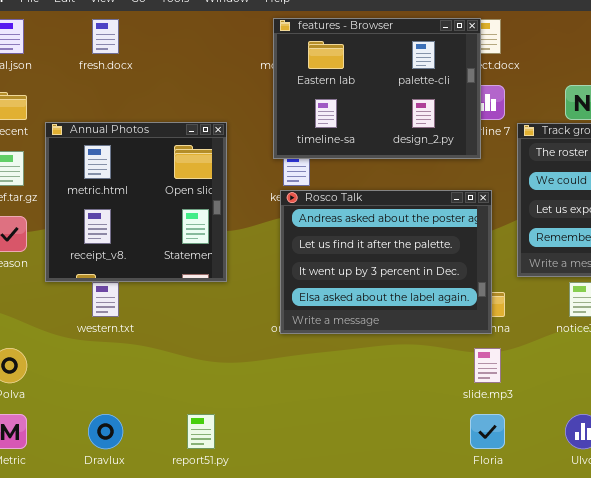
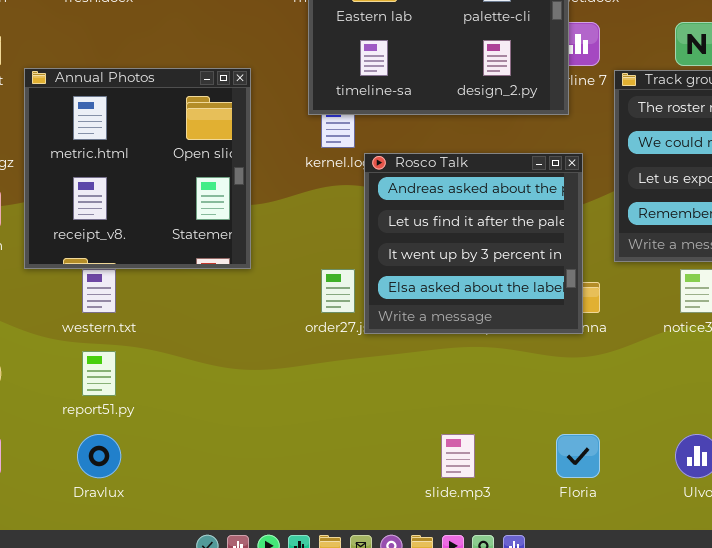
Rosco Talk: [280,190,492,334] -> [364,153,583,334], resized
slide.mp3: [474,348,501,383] -> [441,434,475,478], moved
report51.py: [187,414,215,449] -> [82,351,116,396], moved

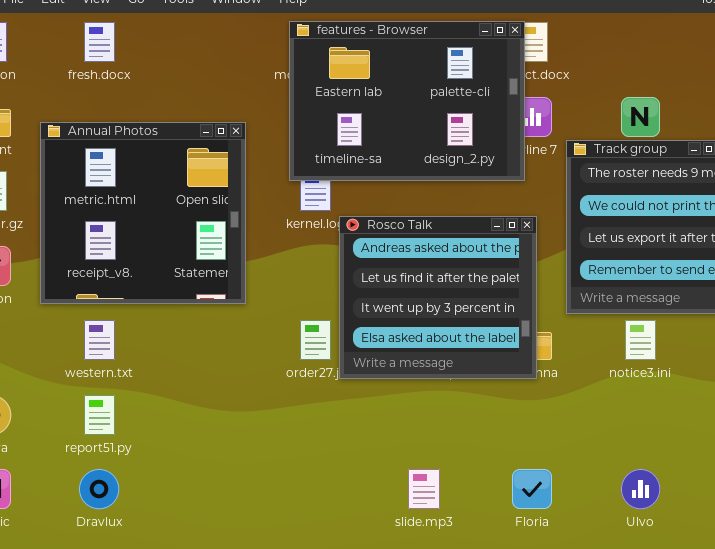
Annual Photos: [24,68,251,269] -> [40,122,246,304], moved

